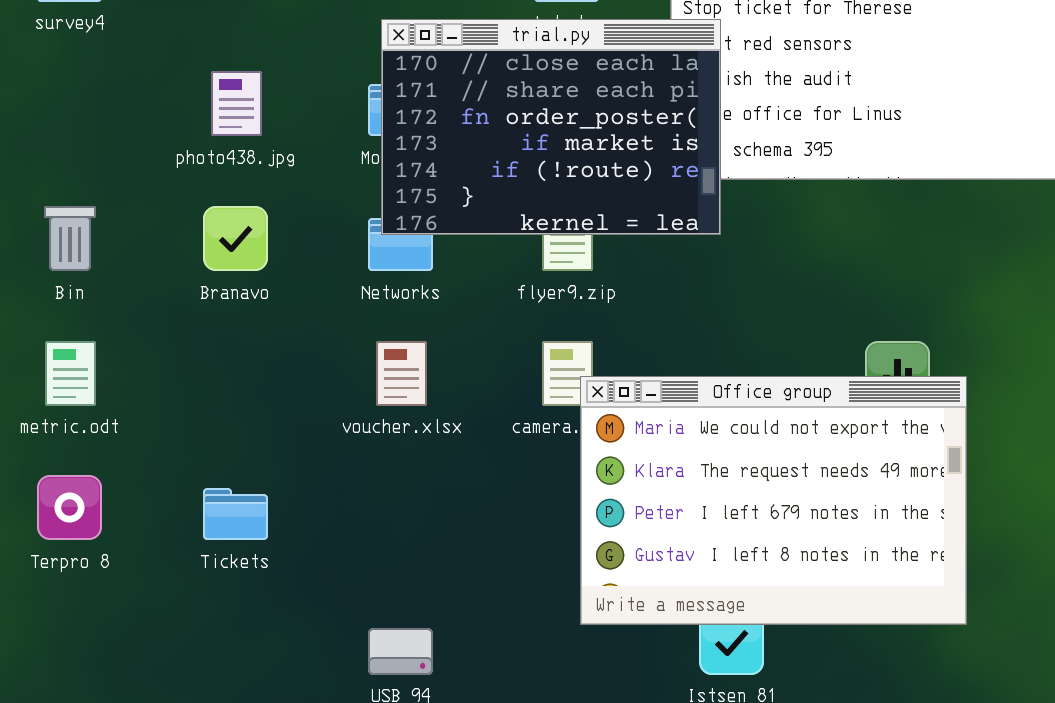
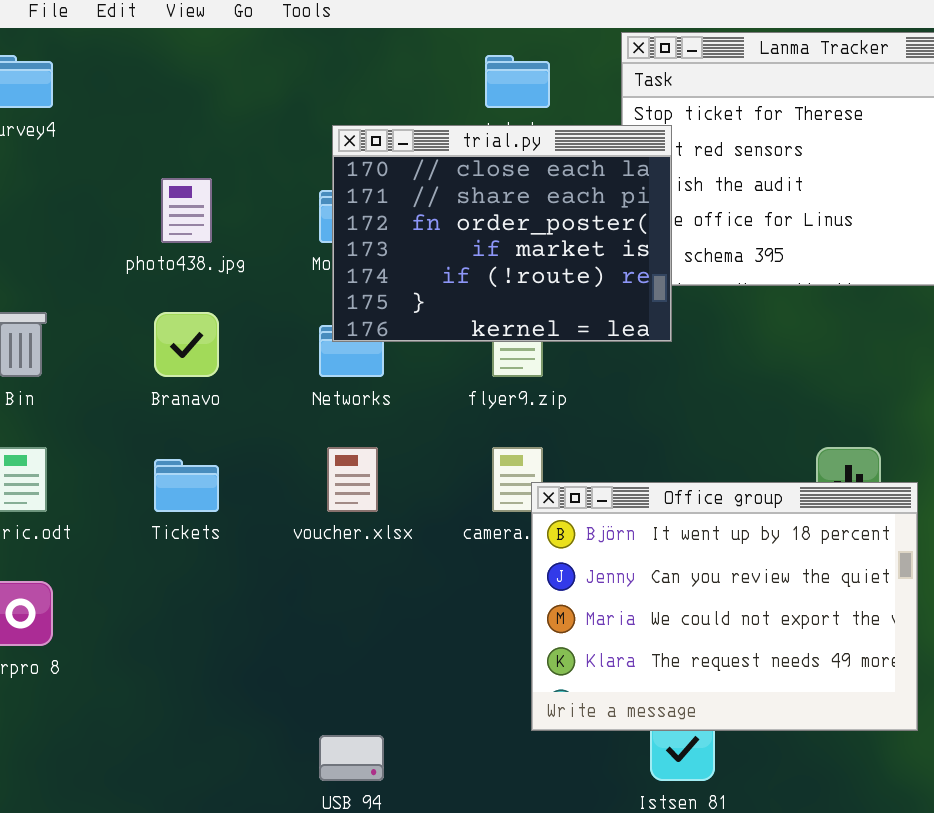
Office group: [580,376,967,625] -> [531,482,918,731], scrolled up 2 rows
Tickets: [203,488,268,540] -> [154,459,219,512], moved

